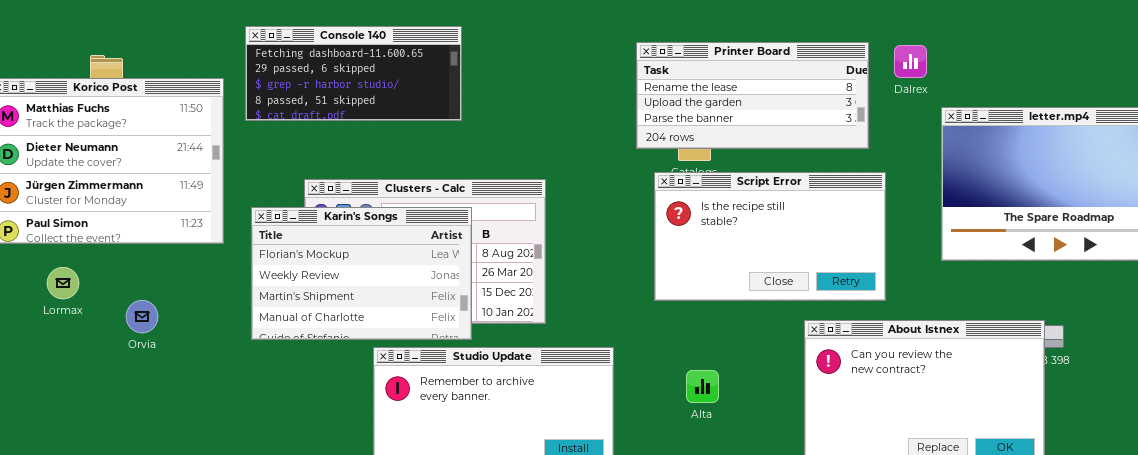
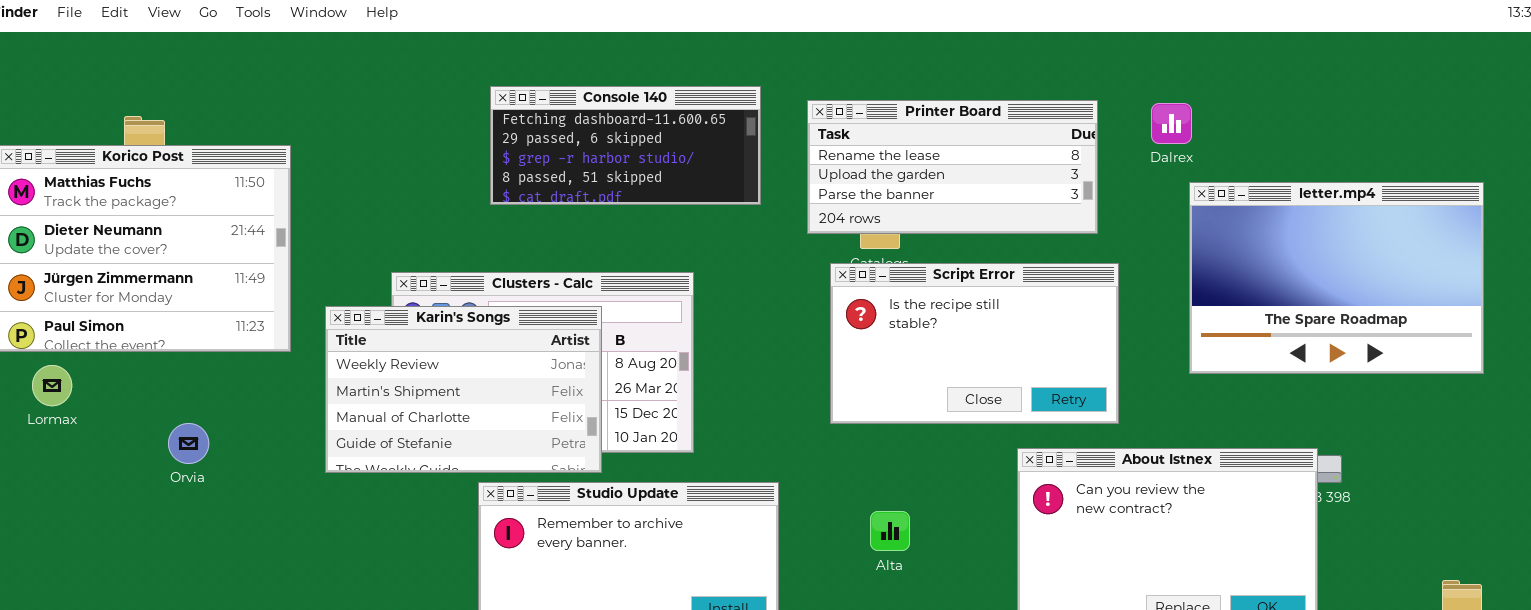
Console 140: [245,26,462,121] -> [490,86,761,205], moved
Dalrex: [894,45,927,78] -> [1151,103,1192,144], moved
Karin's Songs: [251,207,472,340] -> [325,306,602,473], scrolled down 1 row
Lormax: [47,267,79,299] -> [32,365,72,406], moved

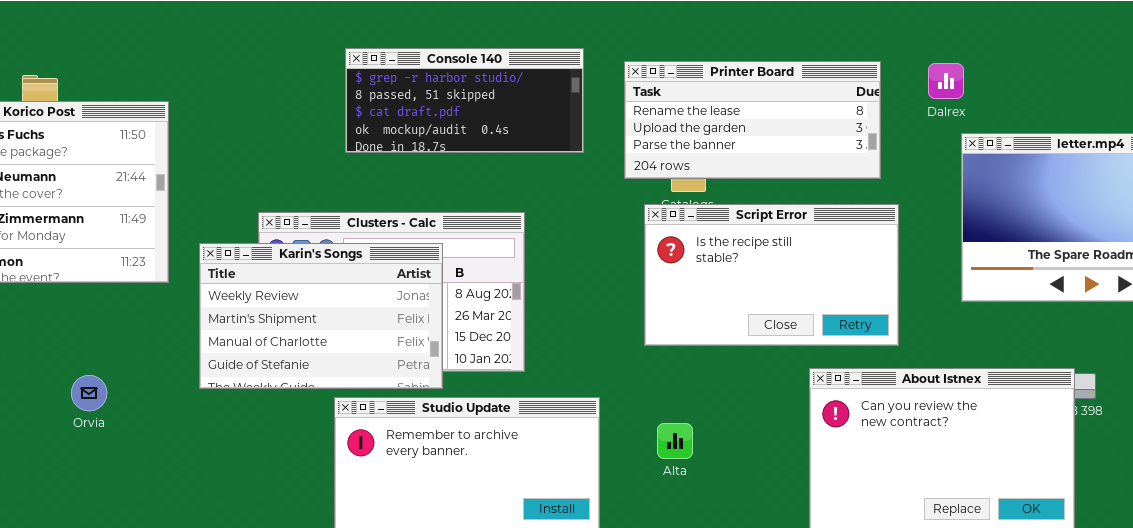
Console 140: [490,86,761,205] -> [345,48,584,153], scrolled down 2 rows
Orvia: [168,423,209,464] -> [71,375,107,411], moved
Alta: [870,511,910,551] -> [657,423,693,459], moved

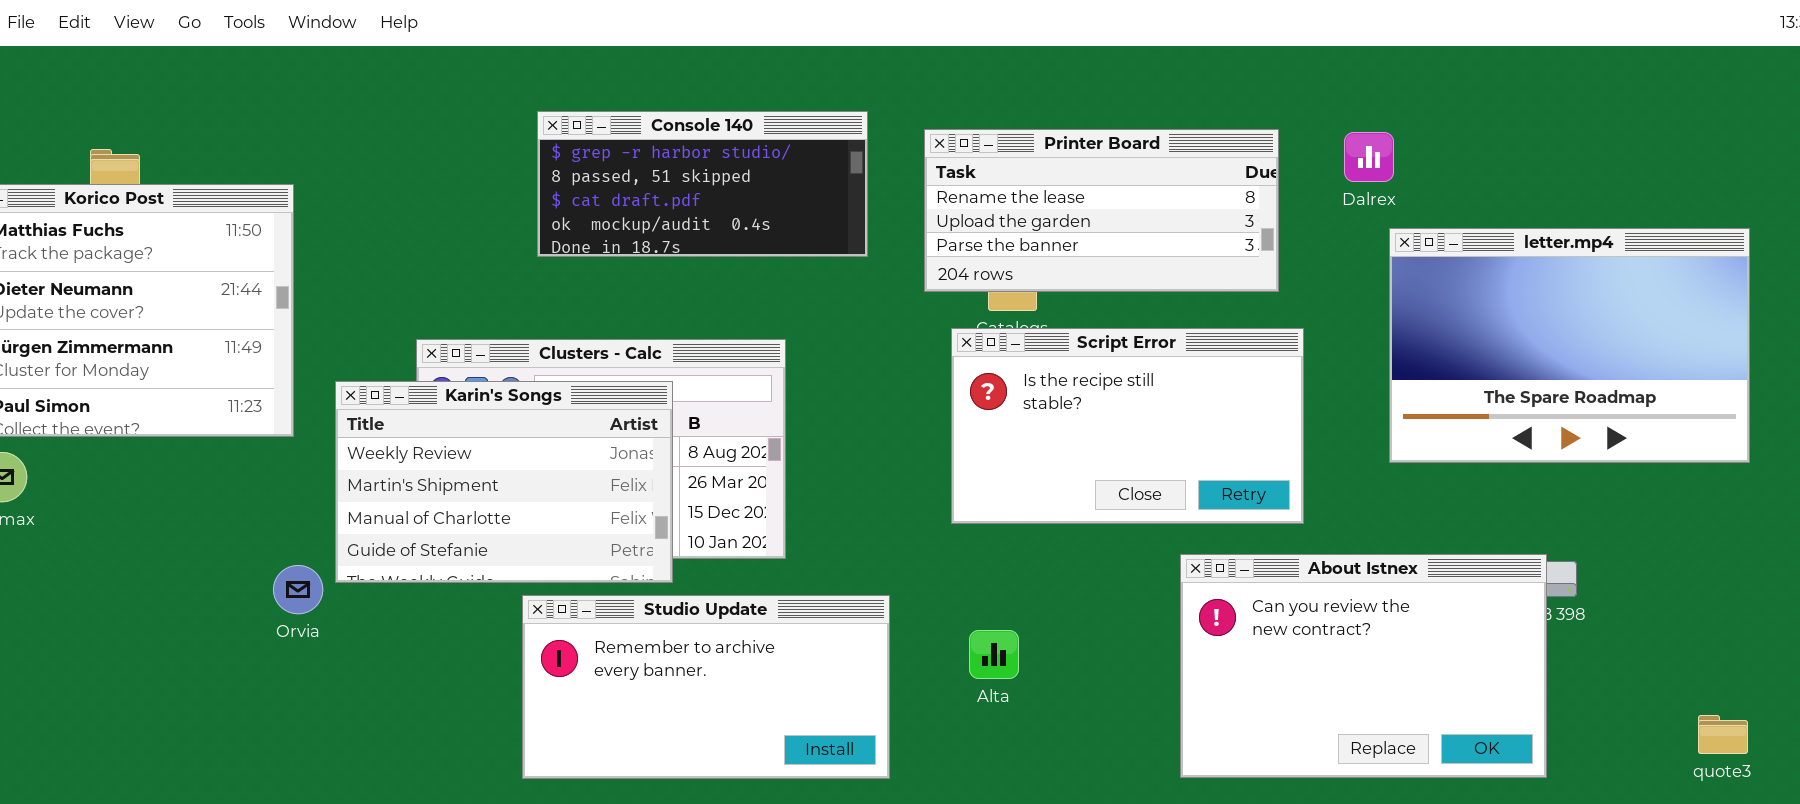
Orvia: [71,375,107,411] -> [273,565,323,614], moved

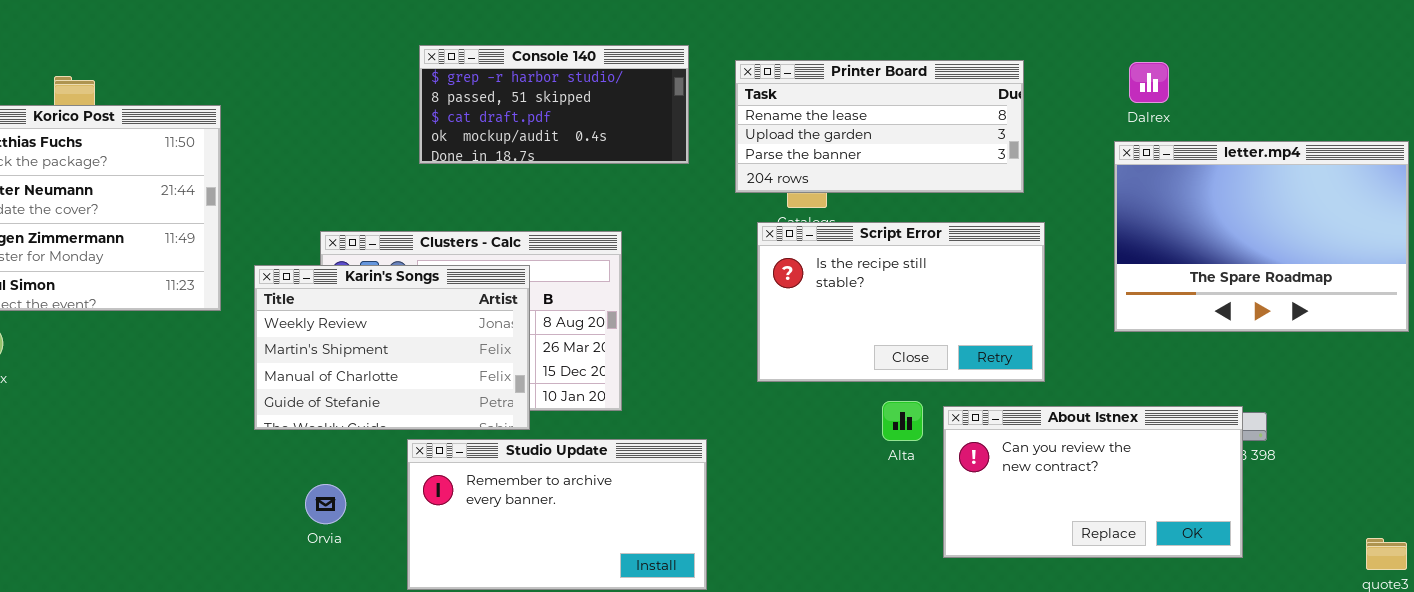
Dalrex: [1344,132,1394,182] -> [1129,62,1169,103], moved
About Istnex: [1180,554,1547,778] -> [943,406,1243,558], resized
Orvia: [273,565,323,614] -> [305,484,346,524], moved
Alta: [969,630,1019,679] -> [882,401,923,441], moved

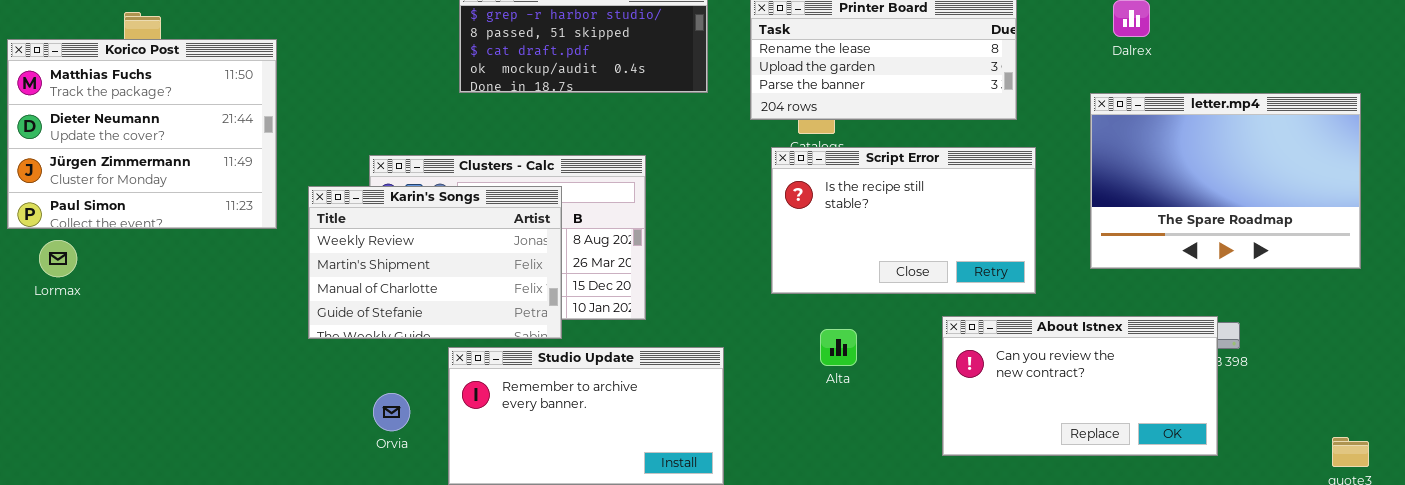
letter.mp4: [1114,141,1409,332] -> [1090,93,1361,269], moved
Alta: [882,401,923,441] -> [820,329,857,366], moved
Orvia: [305,484,346,524] -> [373,393,410,431], moved

